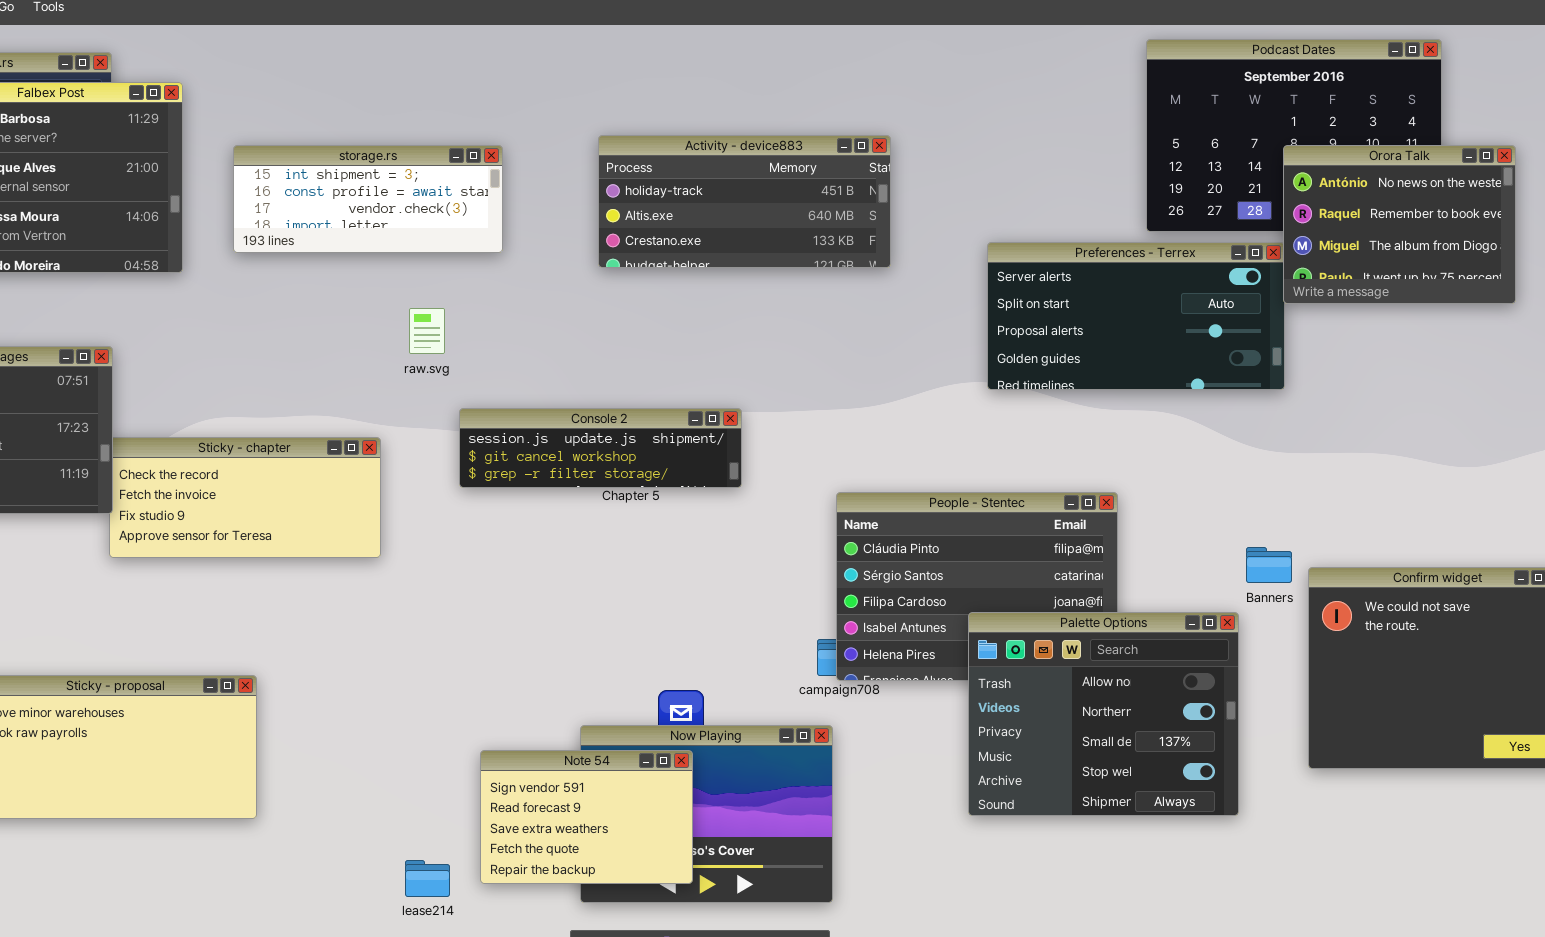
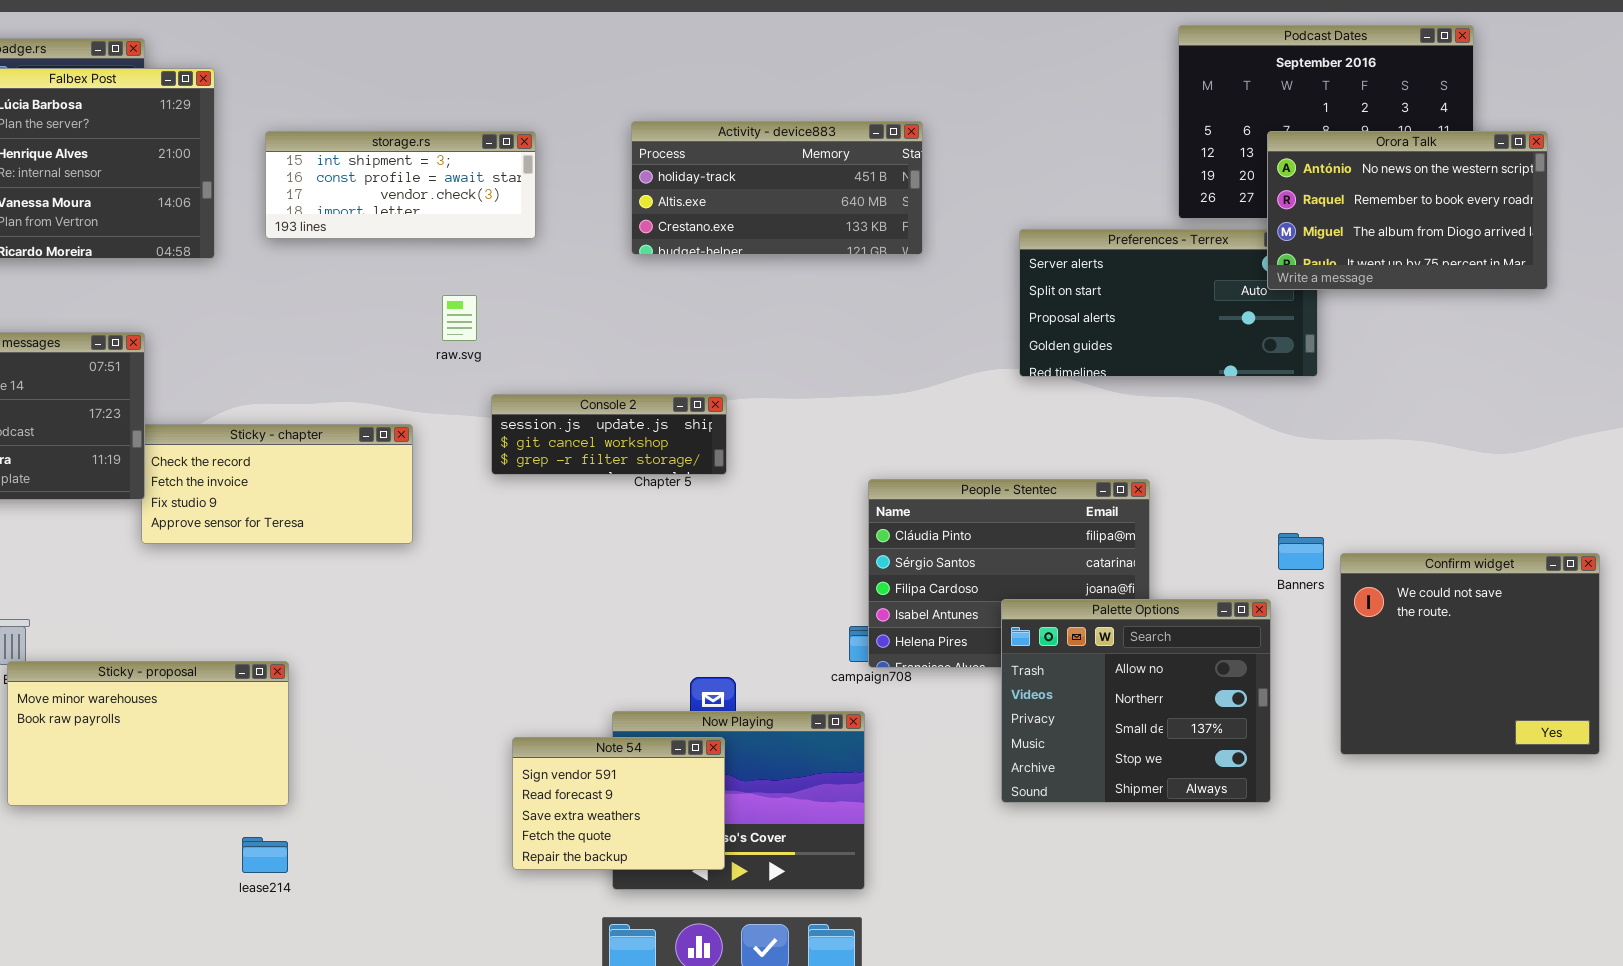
Orora Talk: [1283,145,1516,304] -> [1267,131,1548,290], resized
Console 2: [459,408,742,488] -> [491,394,727,475], resized
lease214: [405,860,450,897] -> [242,837,288,873], moved

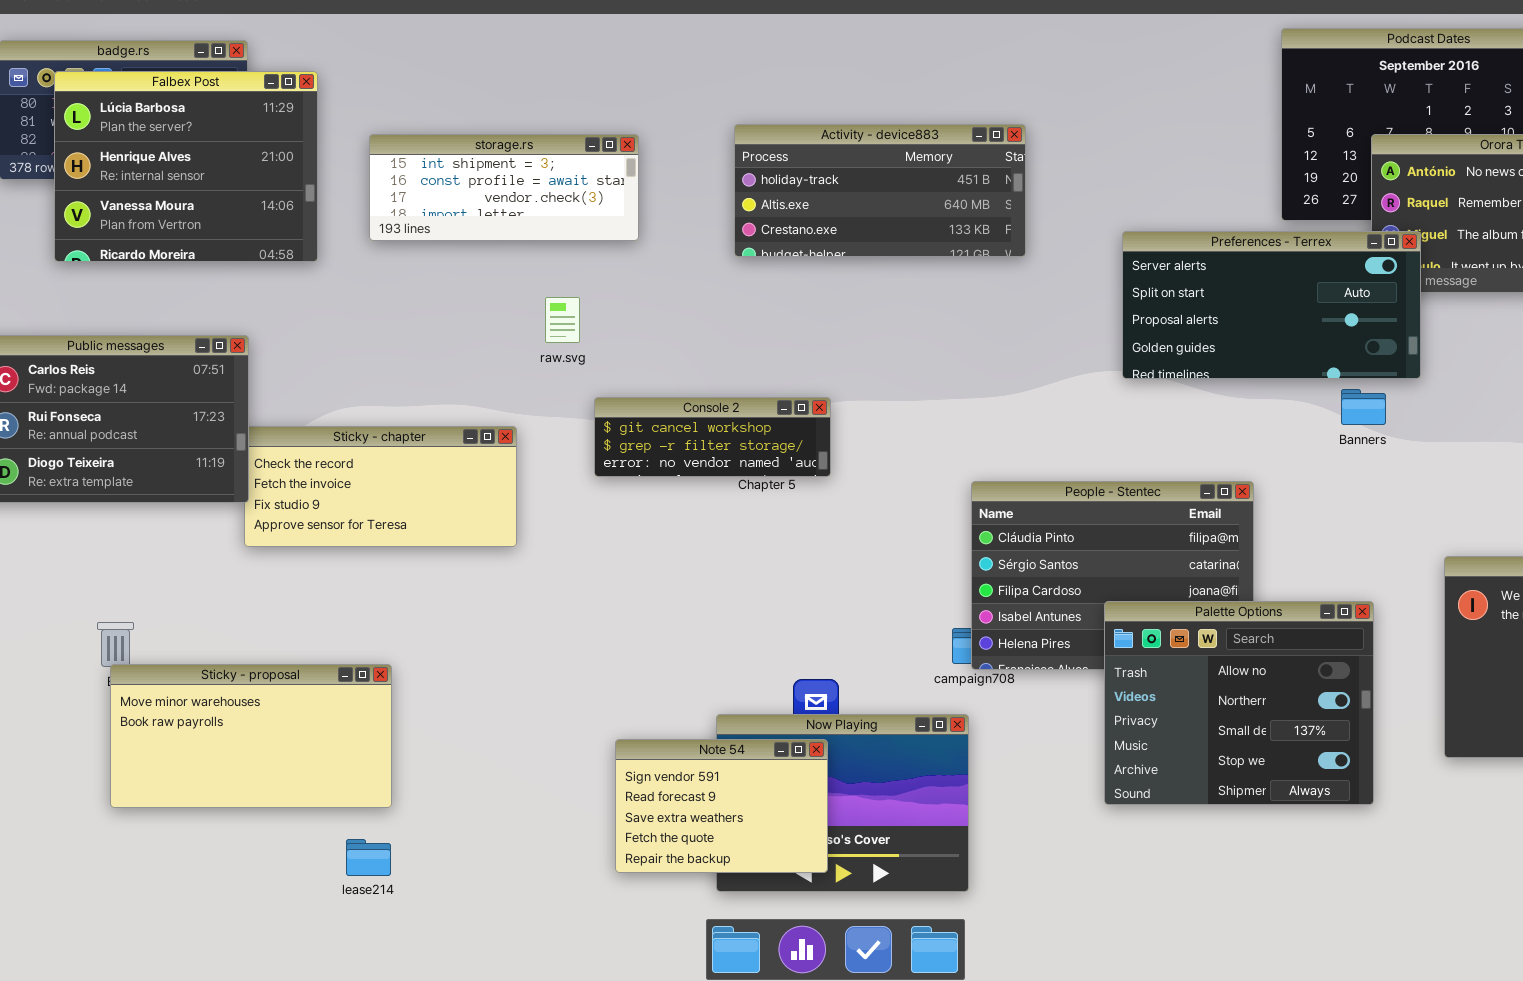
Preferences - Terrex: [1019,229,1318,377] -> [1122,231,1421,379], raised
Console 2: [491,394,727,475] -> [594,397,831,477], scrolled down 1 row
Banners: [1278,533,1324,570] -> [1341,389,1386,425], moved

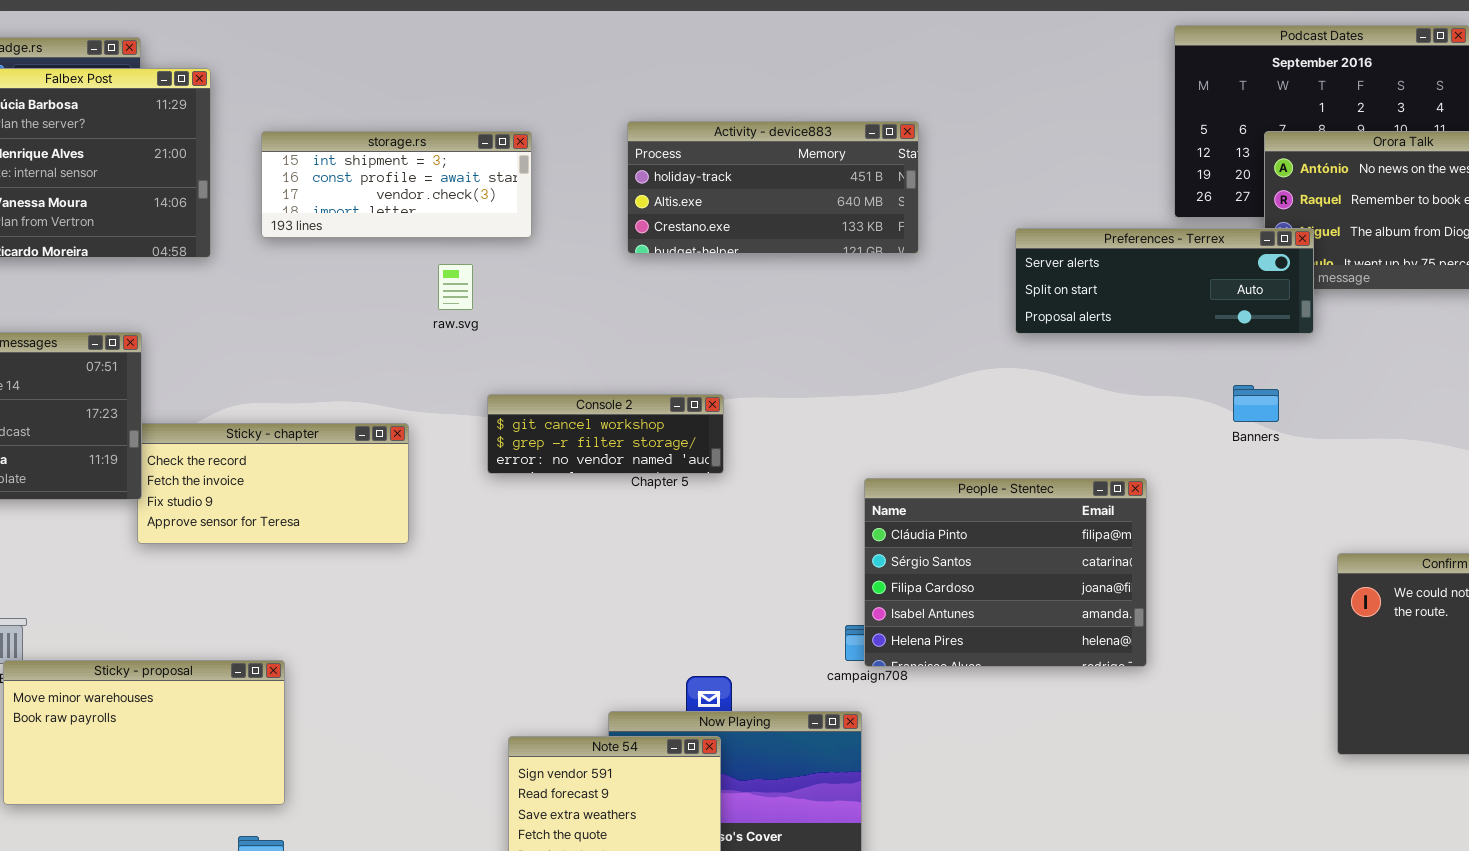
Preferences - Terrex: [1122,231,1421,379] -> [1015,228,1314,334], resized
raw.svg: [545,297,580,343] -> [438,264,473,310], moved
Palette Options: [1104,601,1374,805] -> none, closed

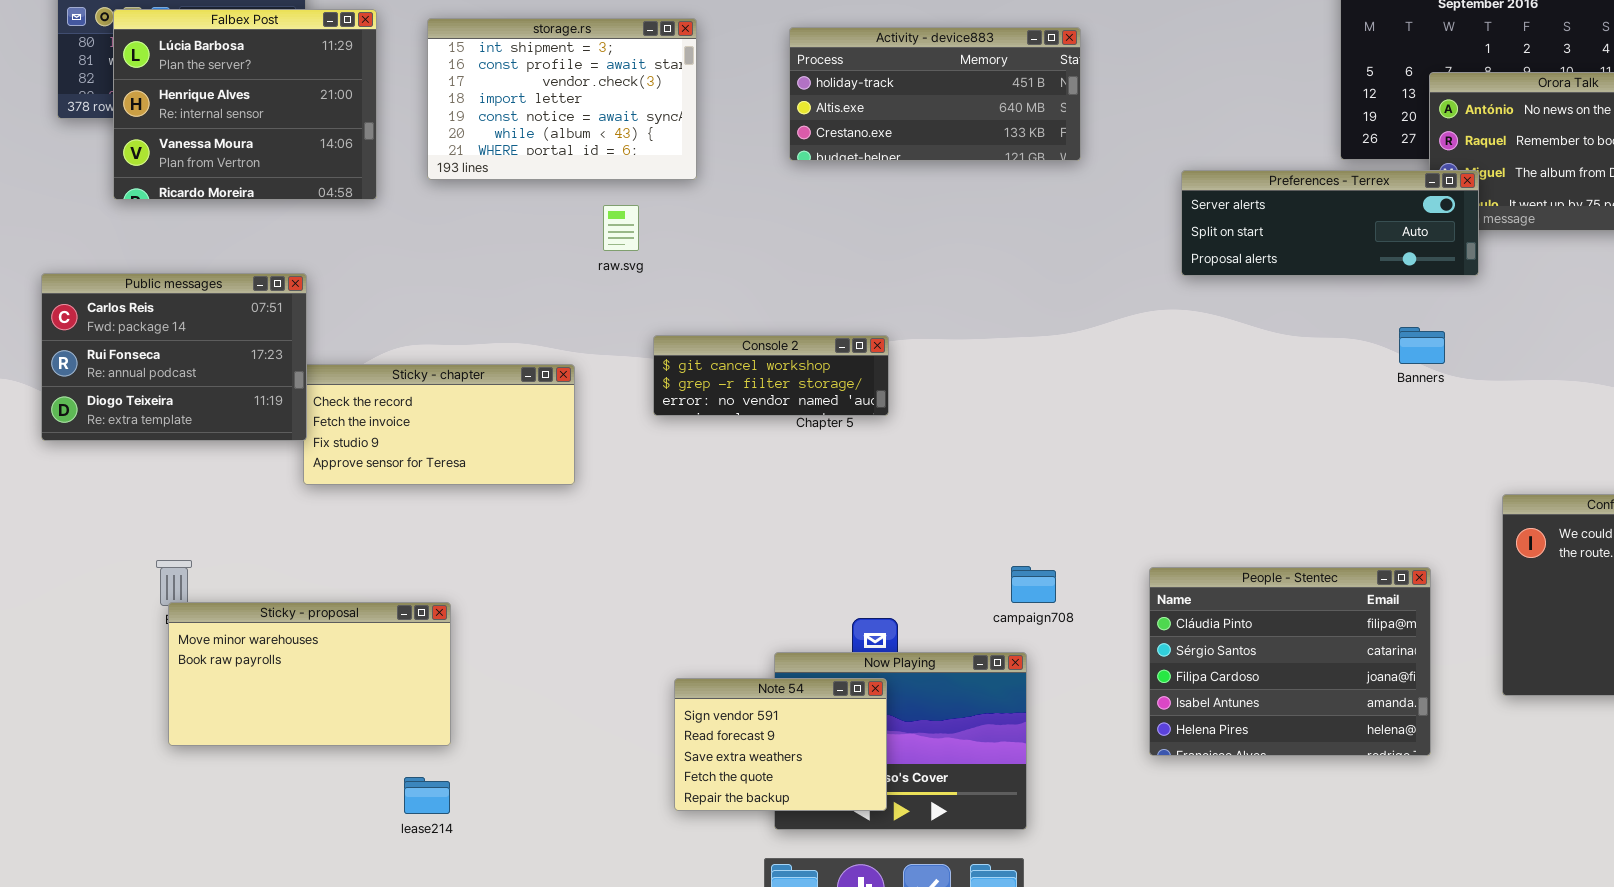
Activity - device883: [627,121,919,254] -> [789,27,1081,161], moved
storage.rs: [261,131,532,238] -> [427,18,697,180], resized
People - Stentec: [864,478,1147,667] -> [1149,567,1431,756], moved

